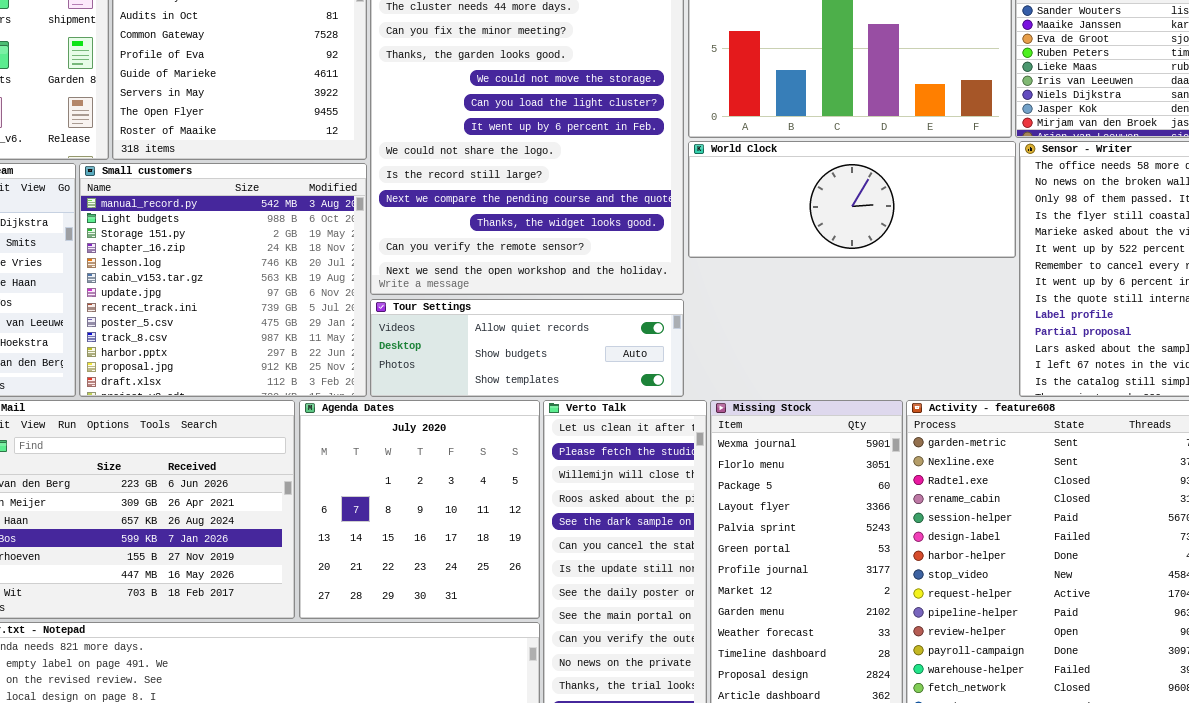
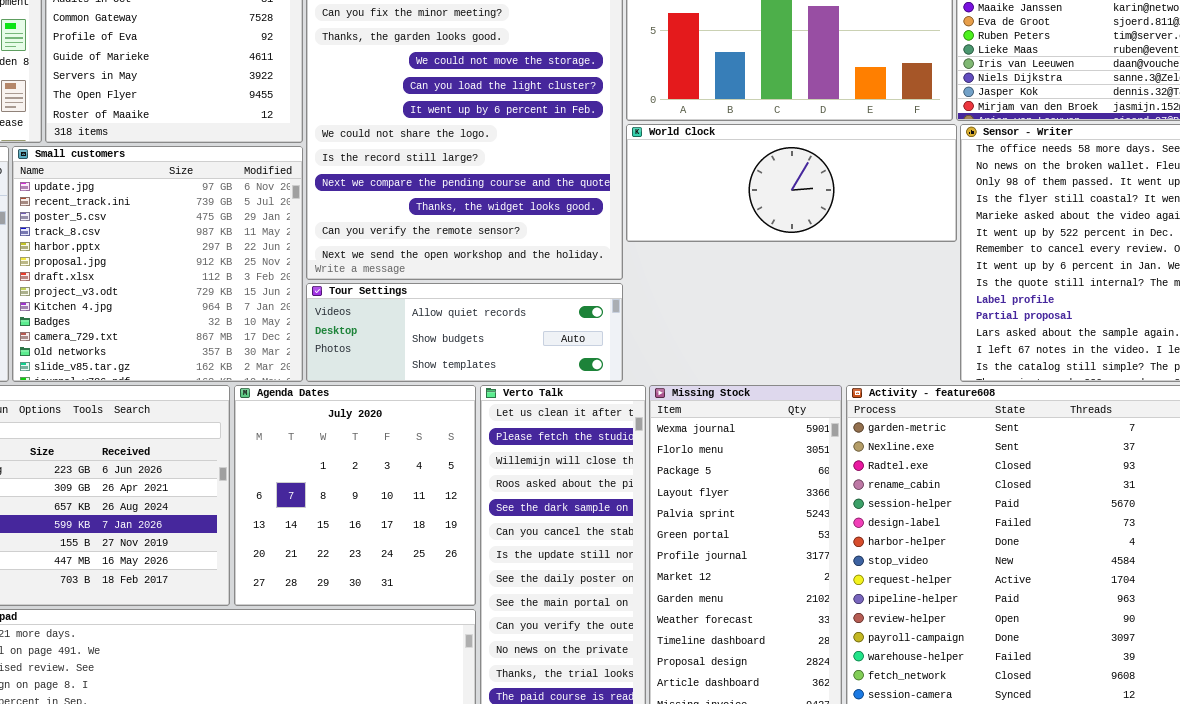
Small customers: [79,163,367,397] -> [12,146,303,382], scrolled down 6 rows

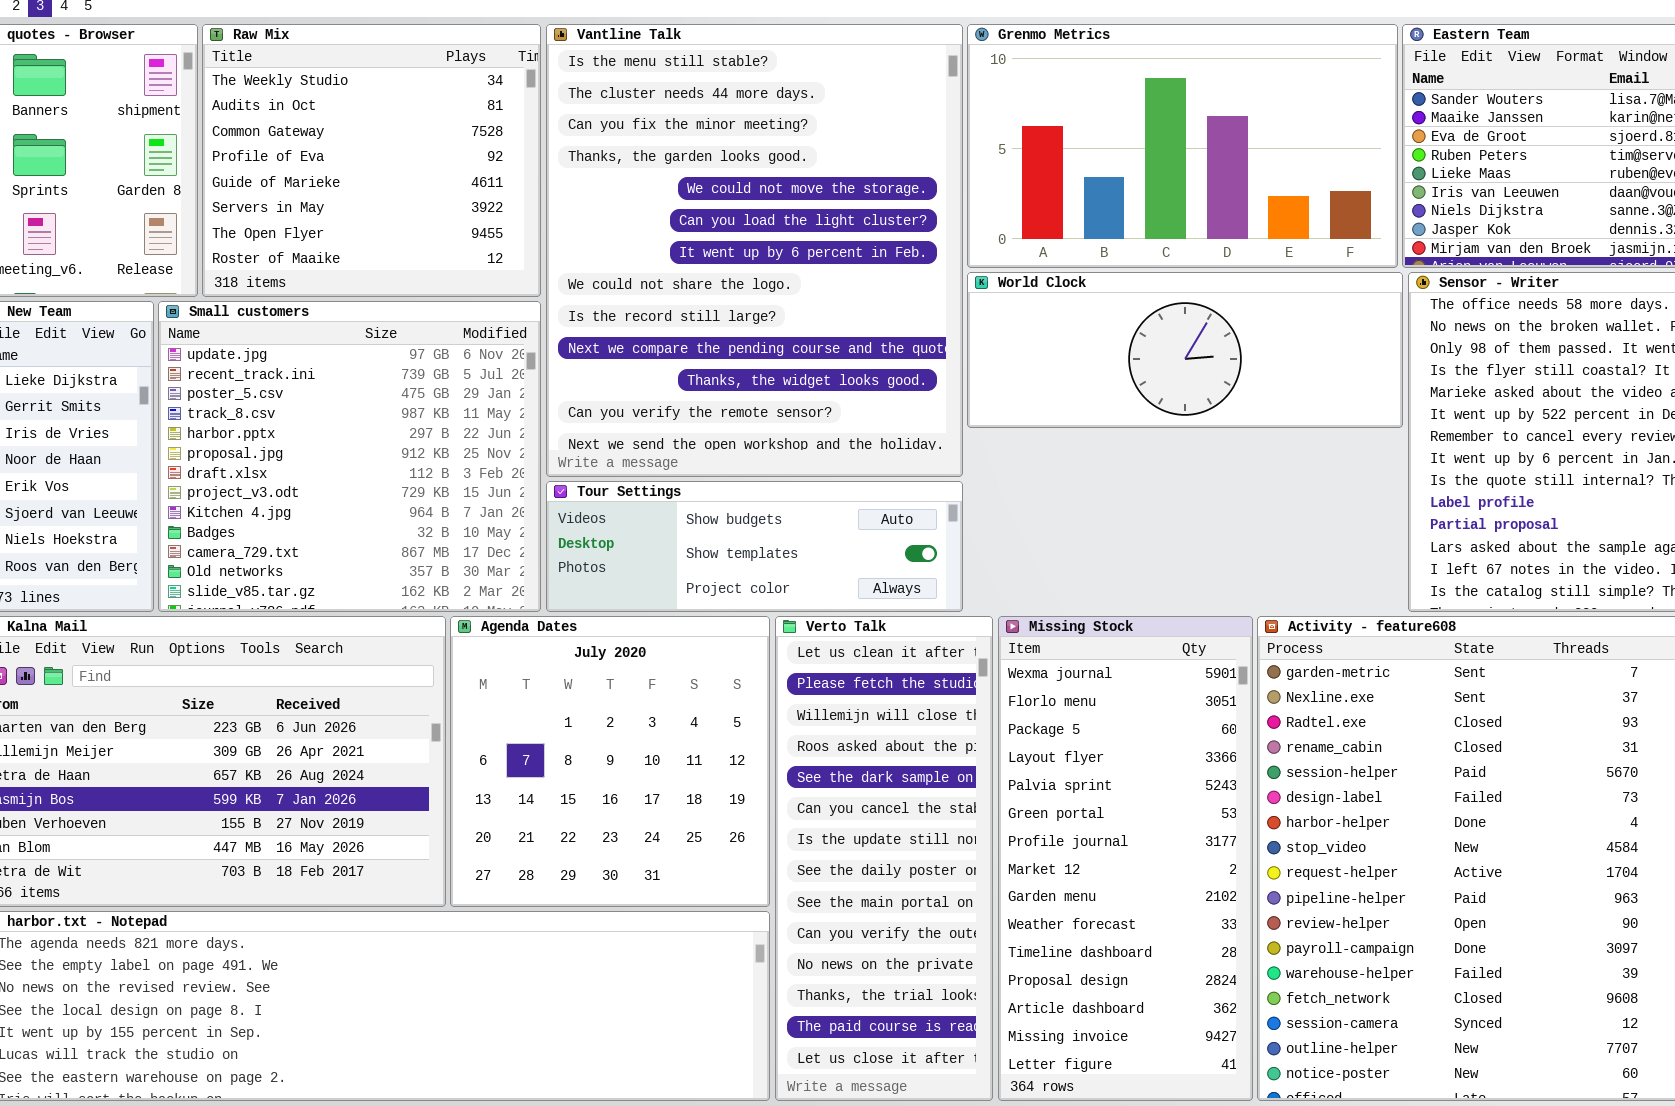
Tour Settings: [306,283,623,382] -> [546,481,963,612], scrolled down 1 row

